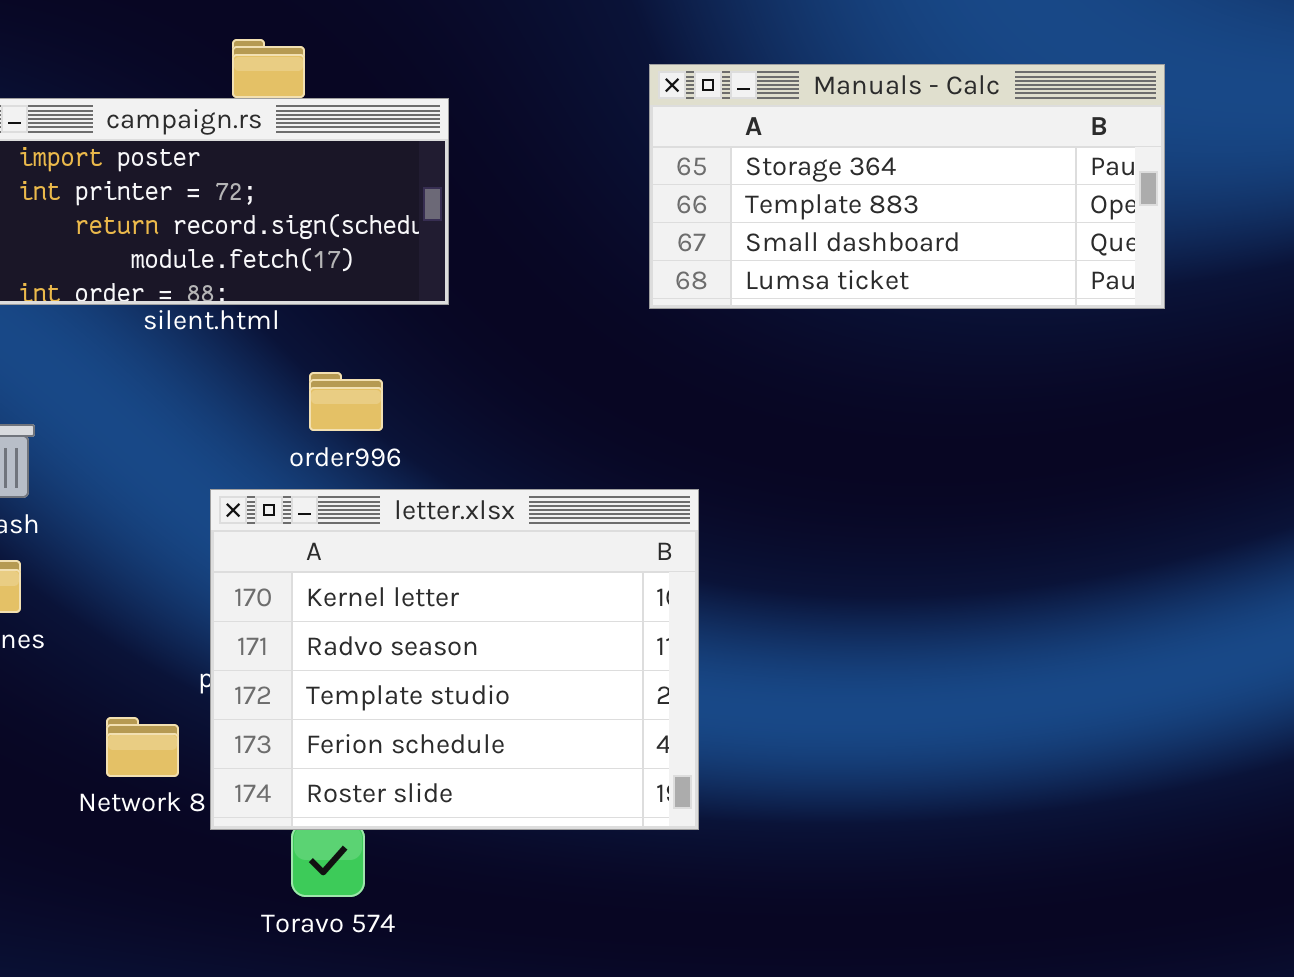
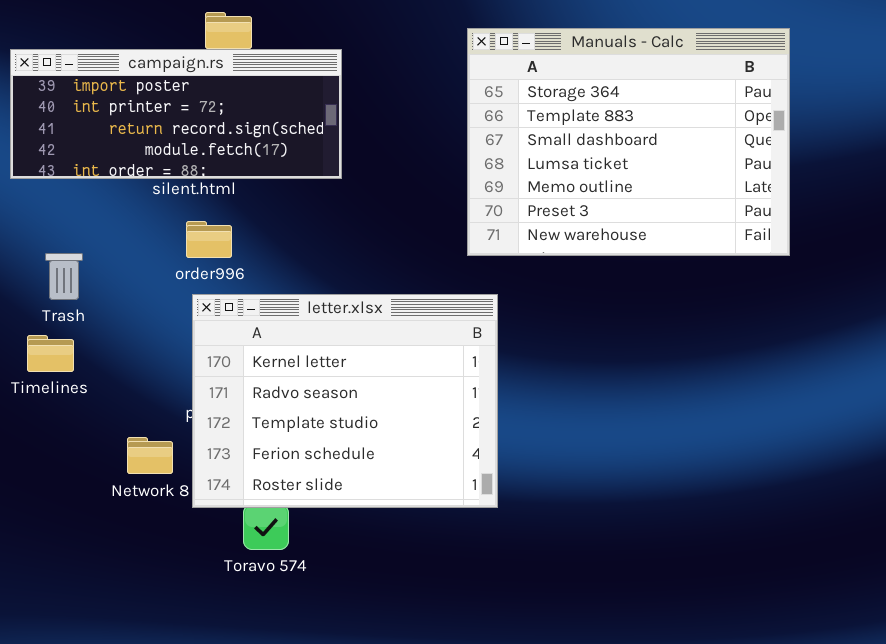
Manuals - Calc: [649,64,1165,309] -> [467,28,790,256], resized
order996: [309,372,383,431] -> [186,221,232,258], moved

